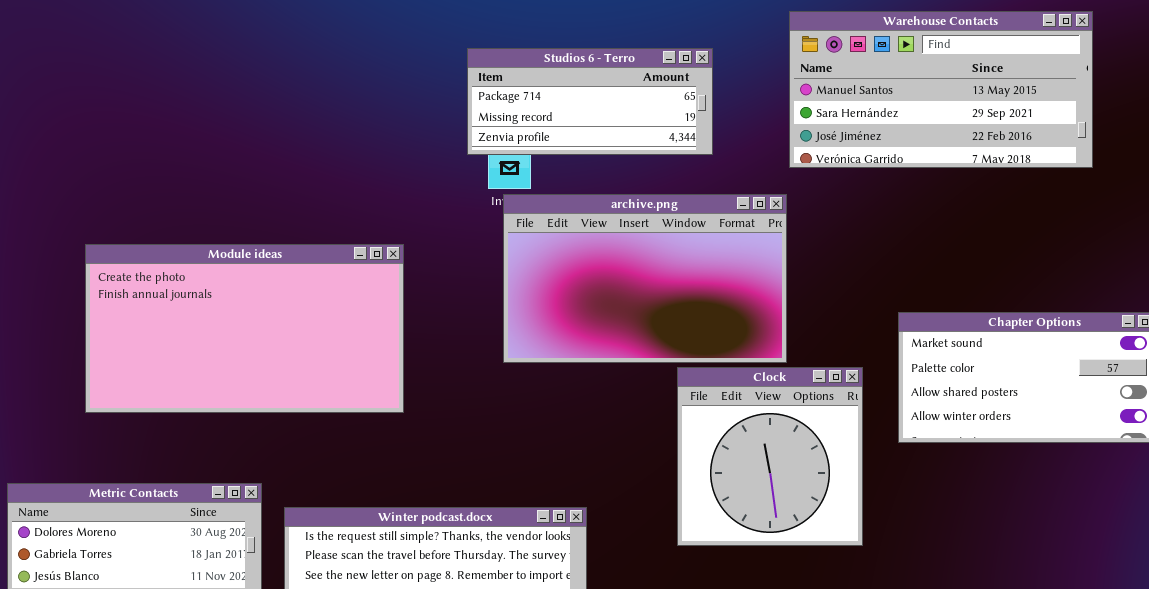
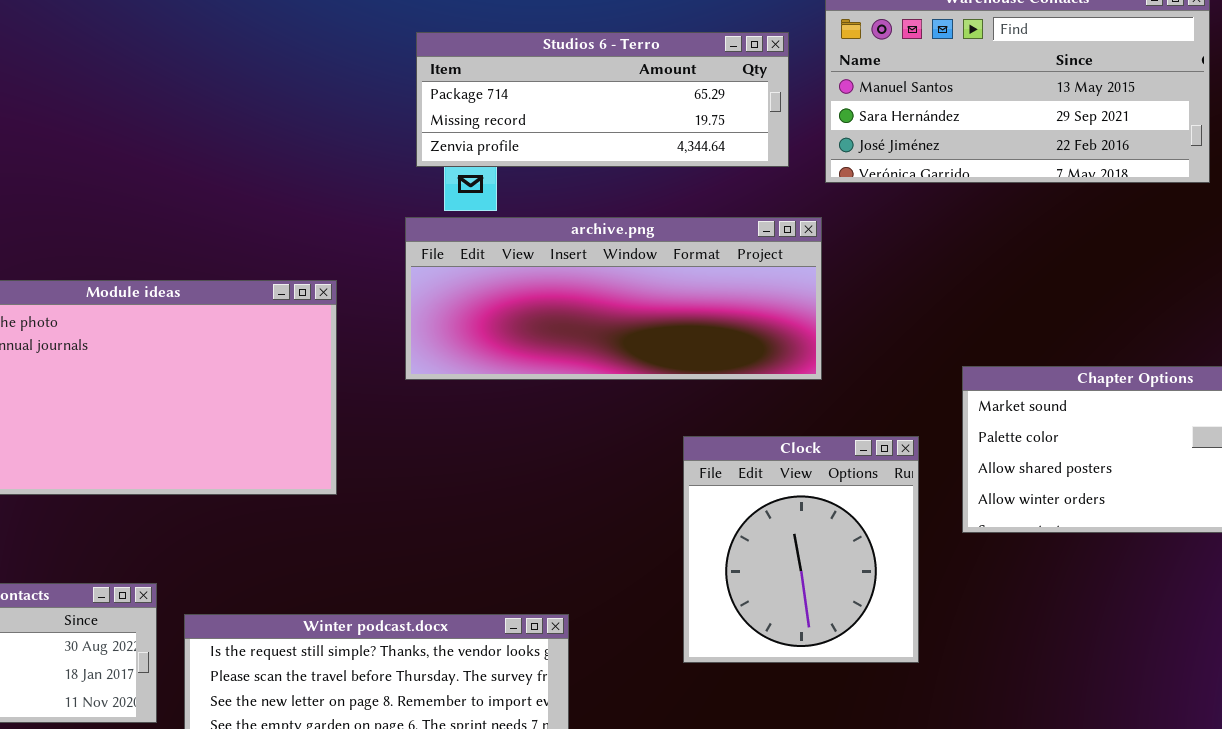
Studios 6 - Terro: [467,48,713,155] -> [416,32,789,167], resized
archive.png: [503,194,787,363] -> [405,217,822,380], resized

